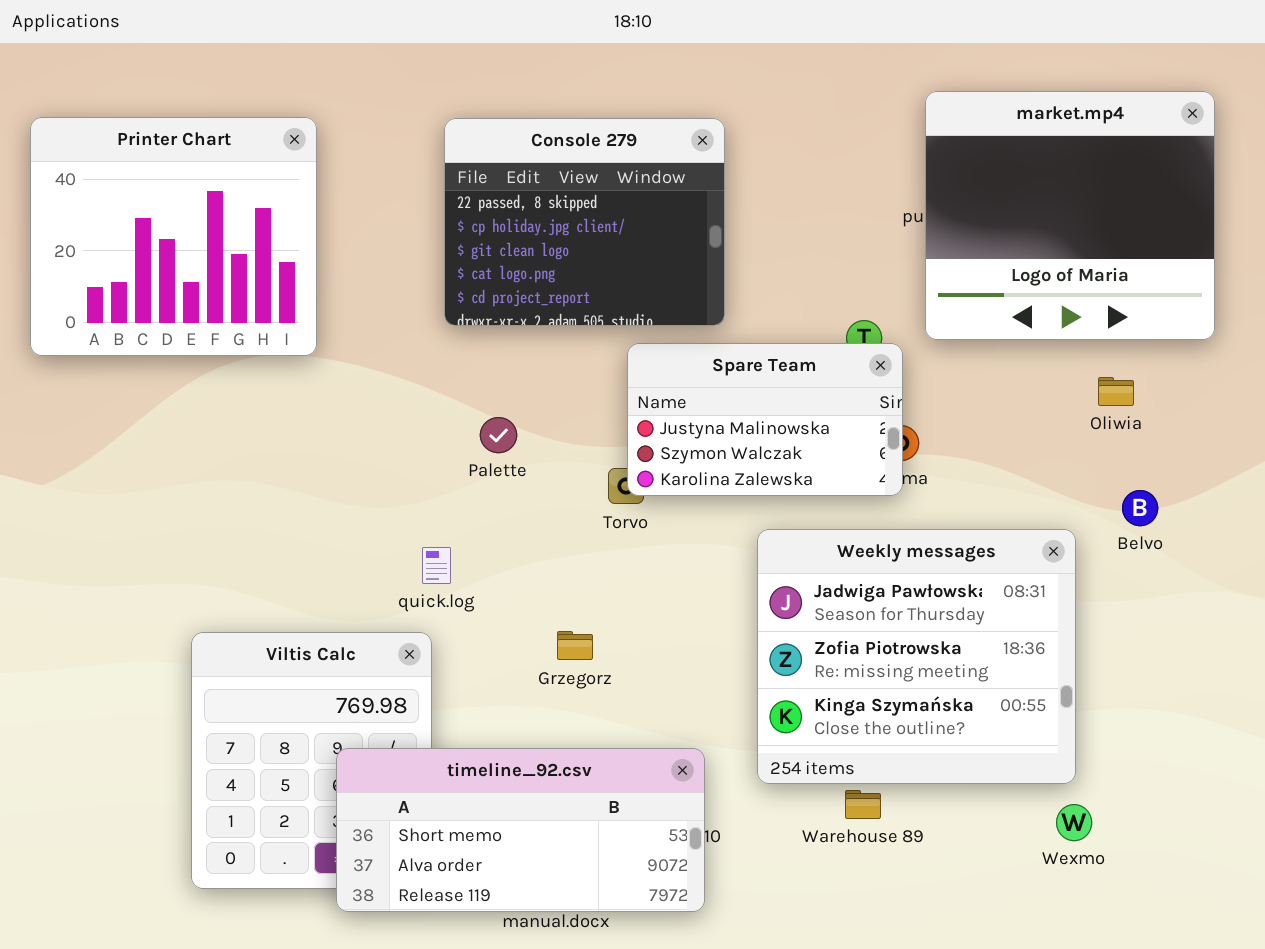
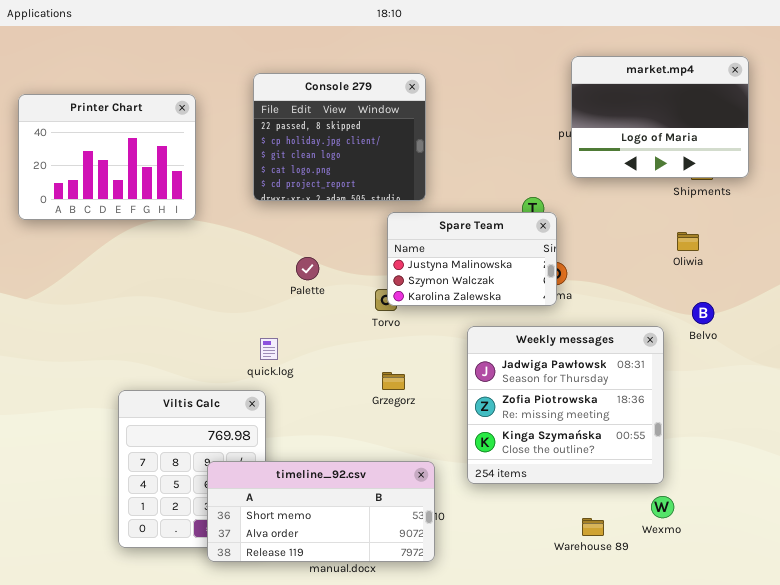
market.mp4: [925,91,1215,340] -> [571,56,749,178], resized
Printer Chart: [30,117,317,356] -> [18,94,196,220], resized
Console 279: [444,118,725,326] -> [253,73,426,201], moved
Grzegorz: [557,631,593,660] -> [382,372,405,390], moved
Warehouse 89: [845,790,881,819] -> [582,518,604,536], moved

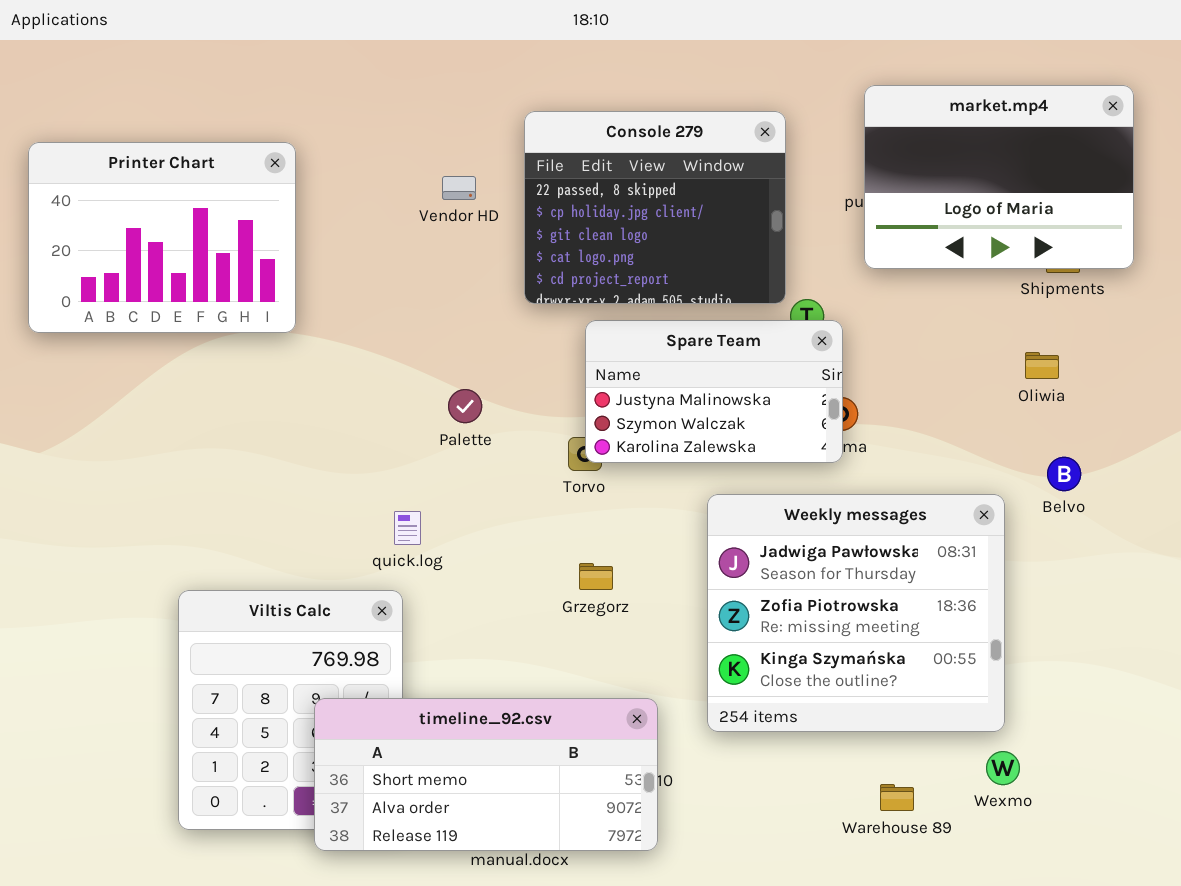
Console 279: [253,73,426,201] -> [524,111,786,304], moved

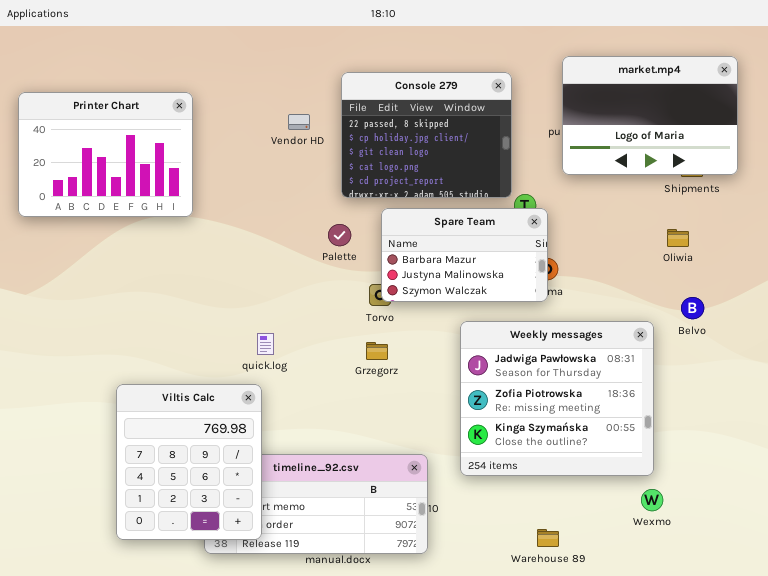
Spare Team: [585,320,843,463] -> [381,208,548,302], scrolled up 1 row
Palette: [448,389,482,423] -> [328,224,351,246], moved
Grzegorz: [579,563,613,590] -> [366,342,388,360], moved
Viltis Calc: [178,590,403,830] -> [116,384,262,540], raised
Warehouse 89: [880,784,914,811] -> [537,529,559,547], moved

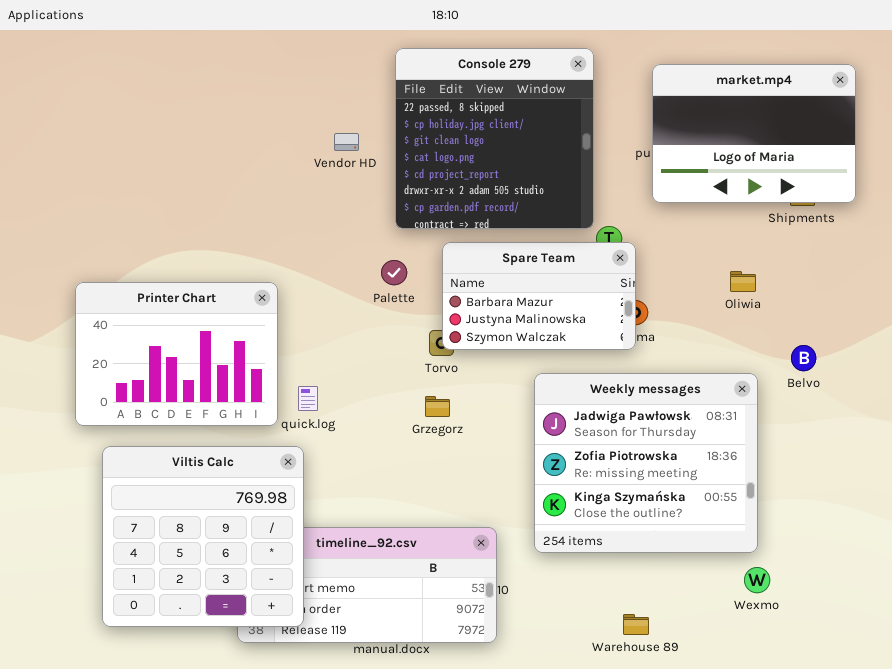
Console 279: [341,72,512,198] -> [395,48,594,229], resized
Printer Chart: [18,92,193,217] -> [75,282,278,426], moved
Oliwia: [667,229,689,247] -> [730,271,756,292], moved
Viltis Calc: [116,384,262,540] -> [102,446,304,627], resized

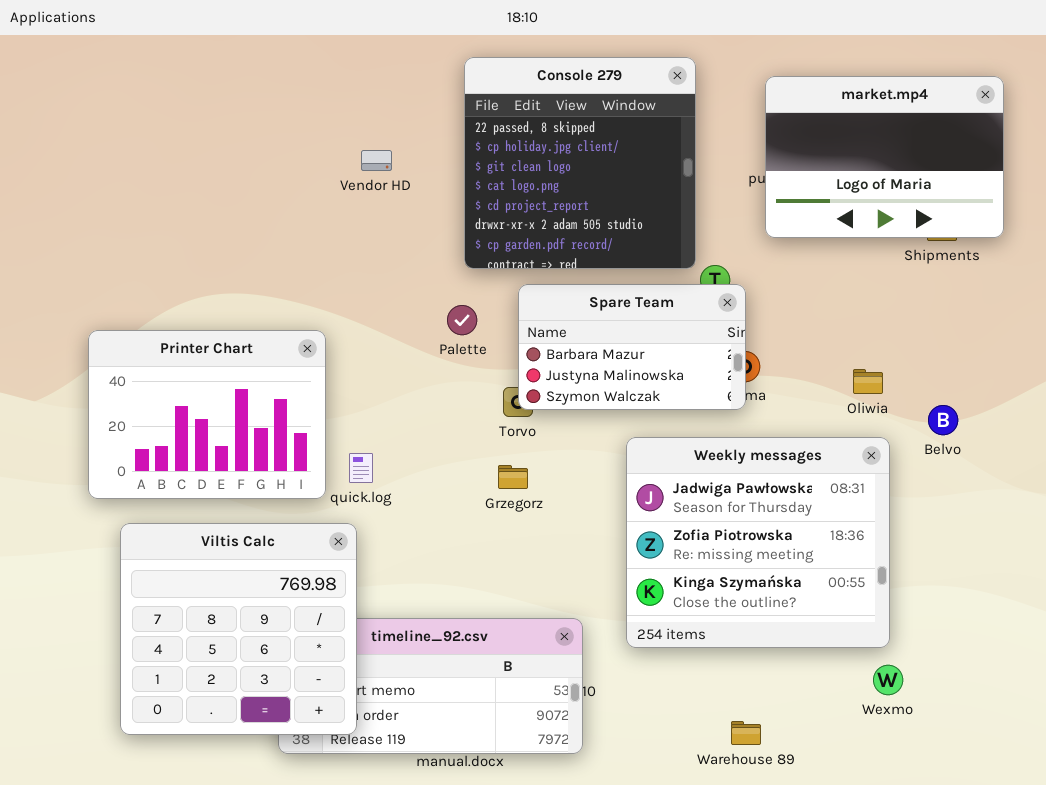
Vendor HD: [334,133,359,151] -> [361,150,392,171], moved
Oliwia: [730,271,756,292] -> [853,369,883,394], moved

